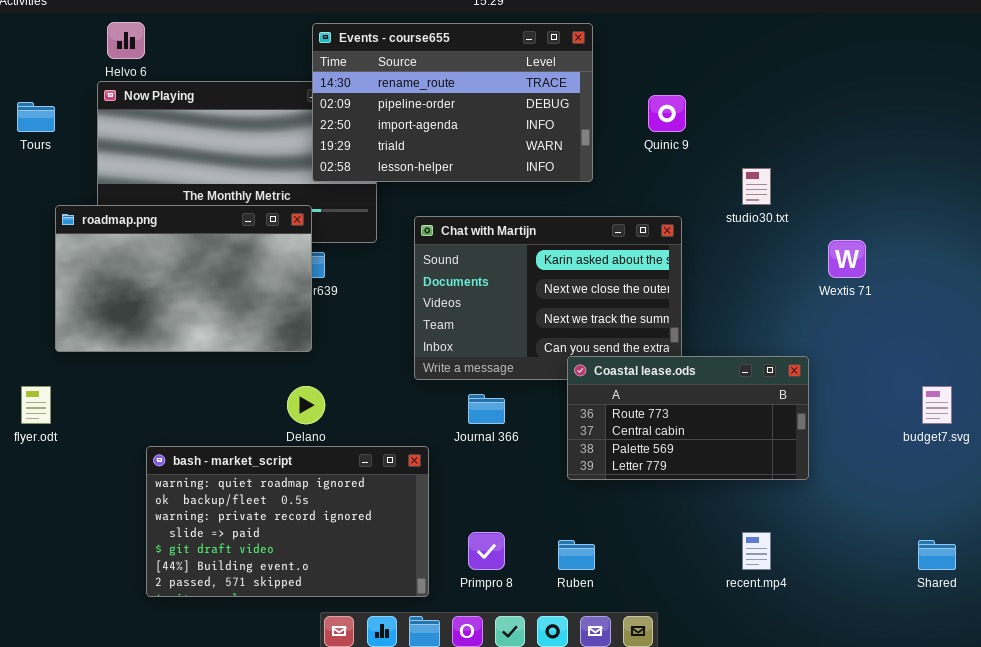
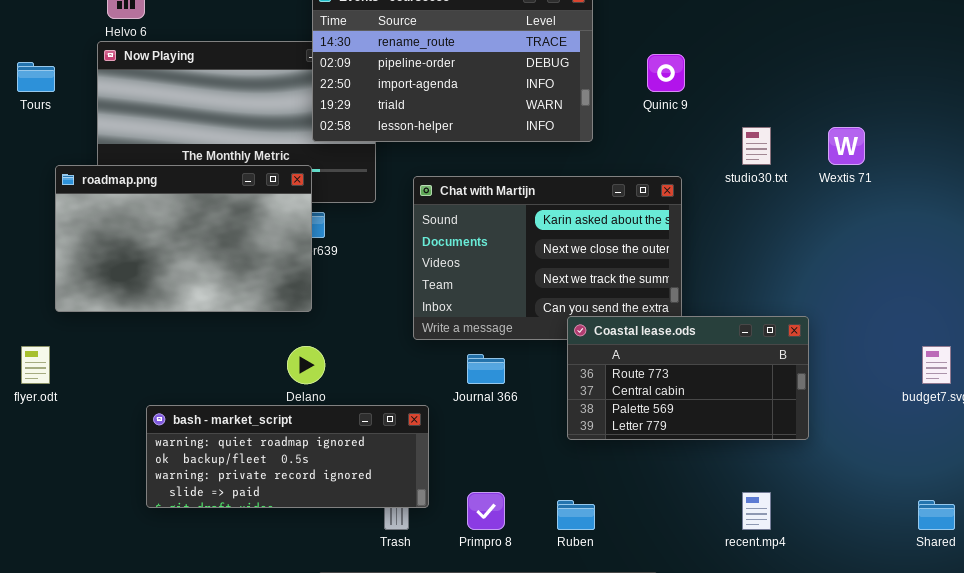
Wextis 71: [828,240,866,278] -> [828,127,865,165], moved
bash - market_script: [146,446,429,597] -> [146,405,429,508], resized

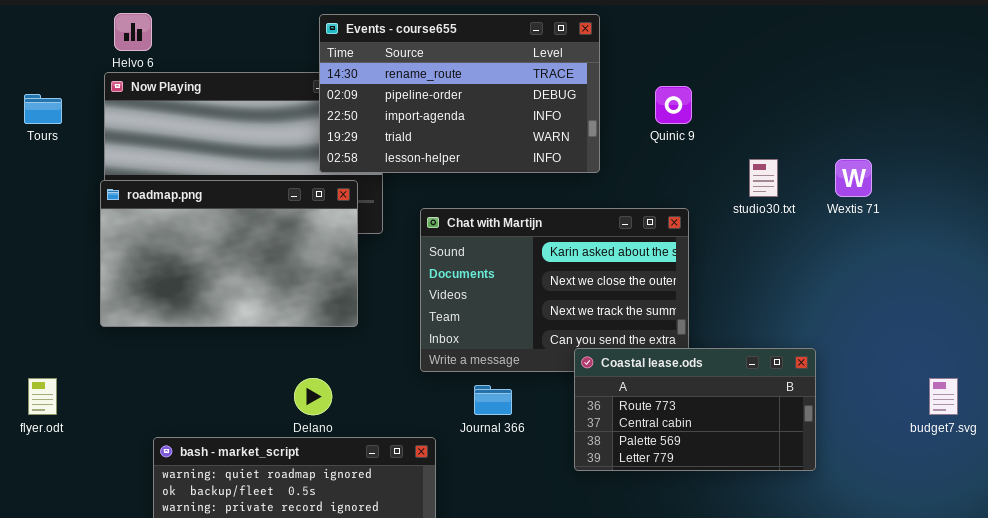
roadmap.png: [55,165,312,312] -> [100,180,358,327], moved

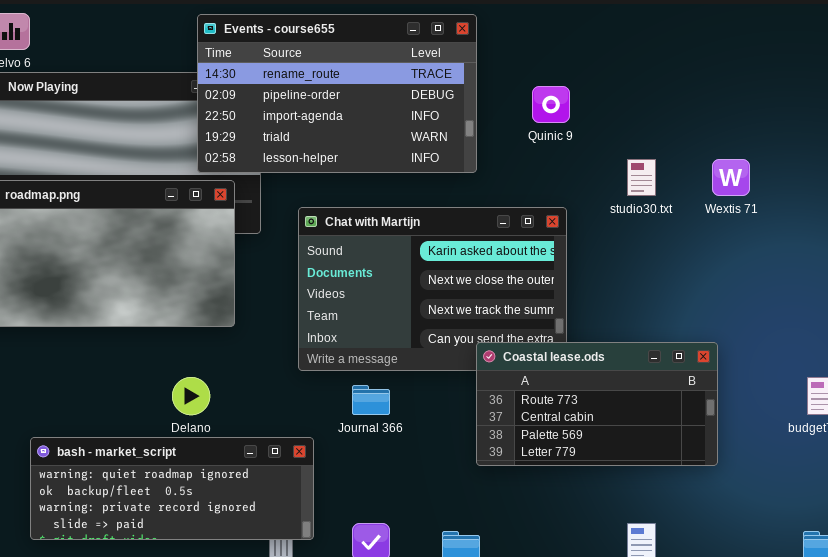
Coastal lease.ods: [574,348,816,471] -> [476,342,718,466], moved

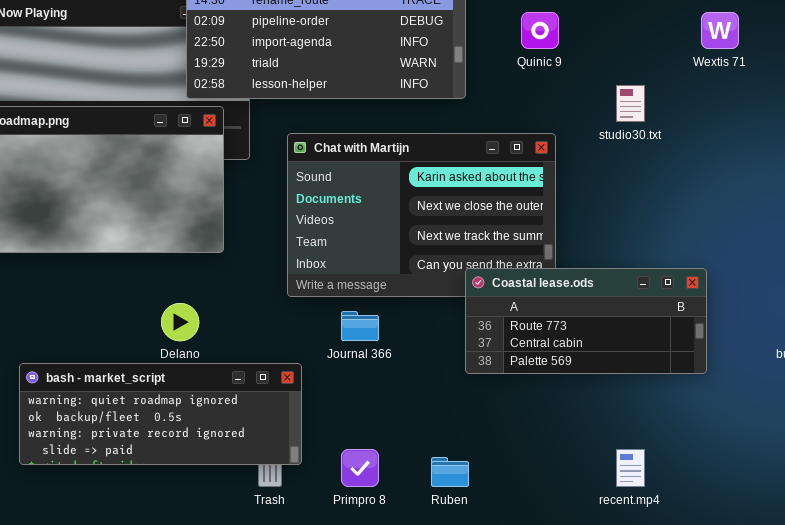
Wextis 71: [712,159,750,196] -> [701,12,739,49], moved
Coastal lease.ods: [476,342,718,466] -> [465,268,707,374], resized

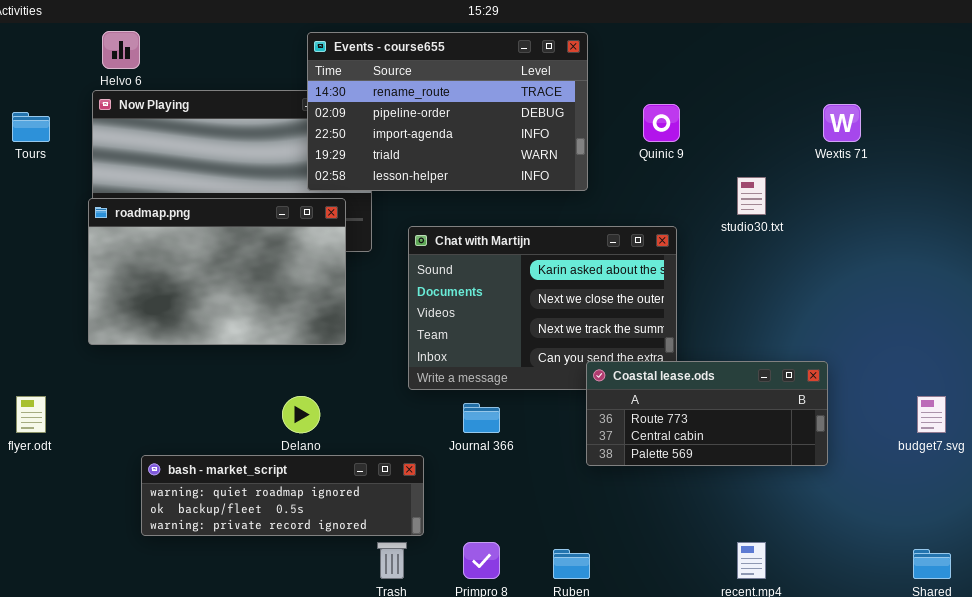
bash - market_script: [19,363,302,465] -> [141,455,424,536], resized

